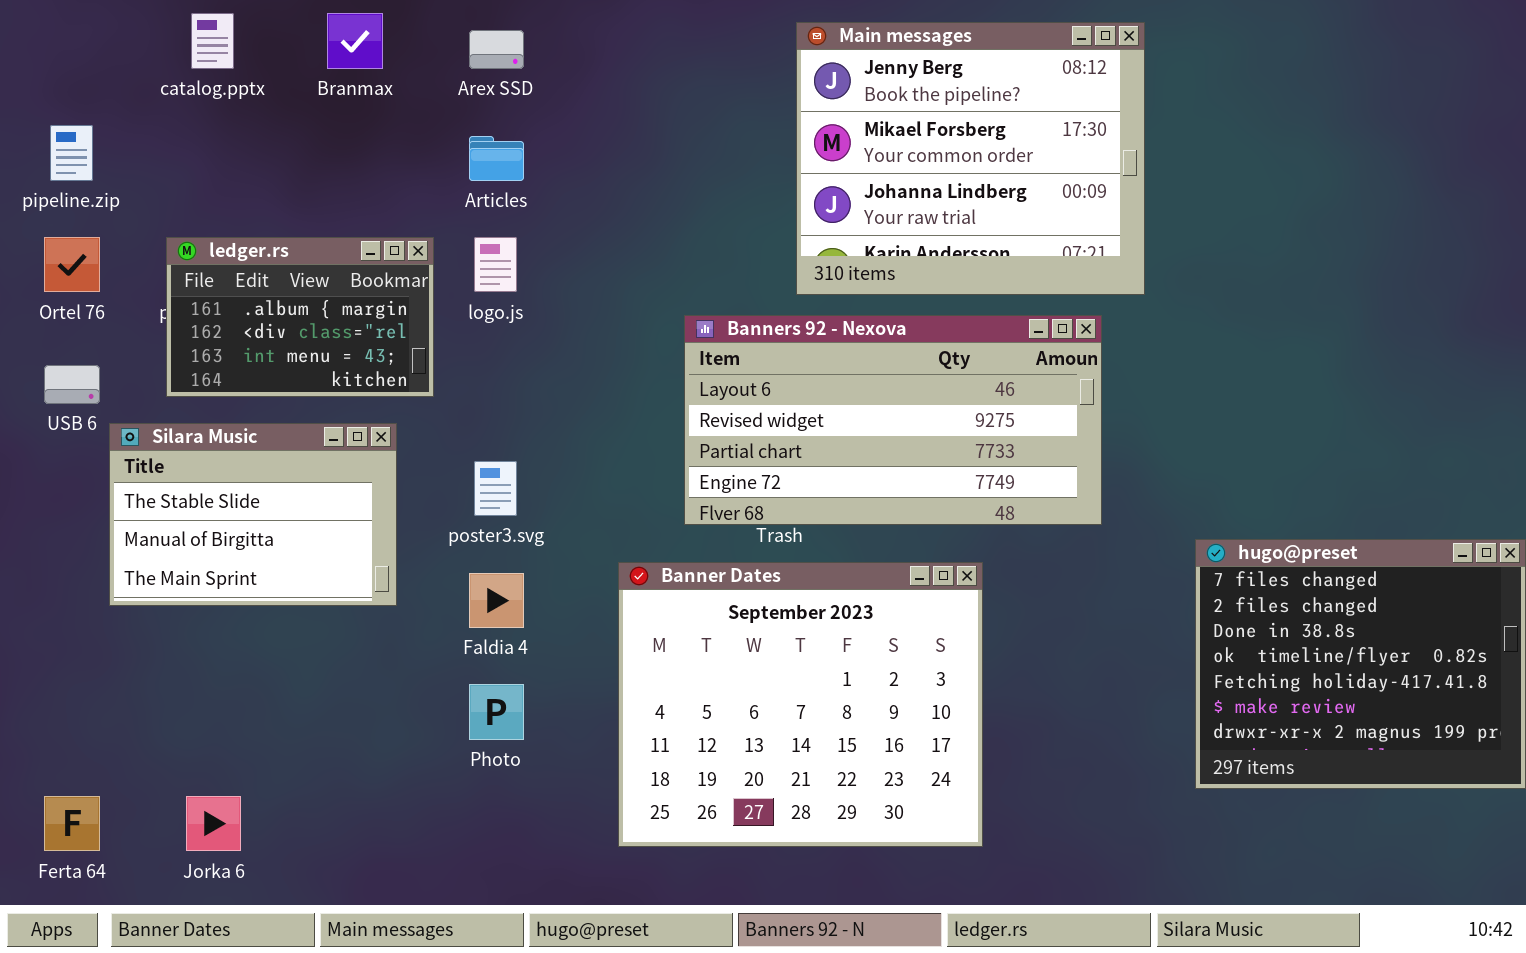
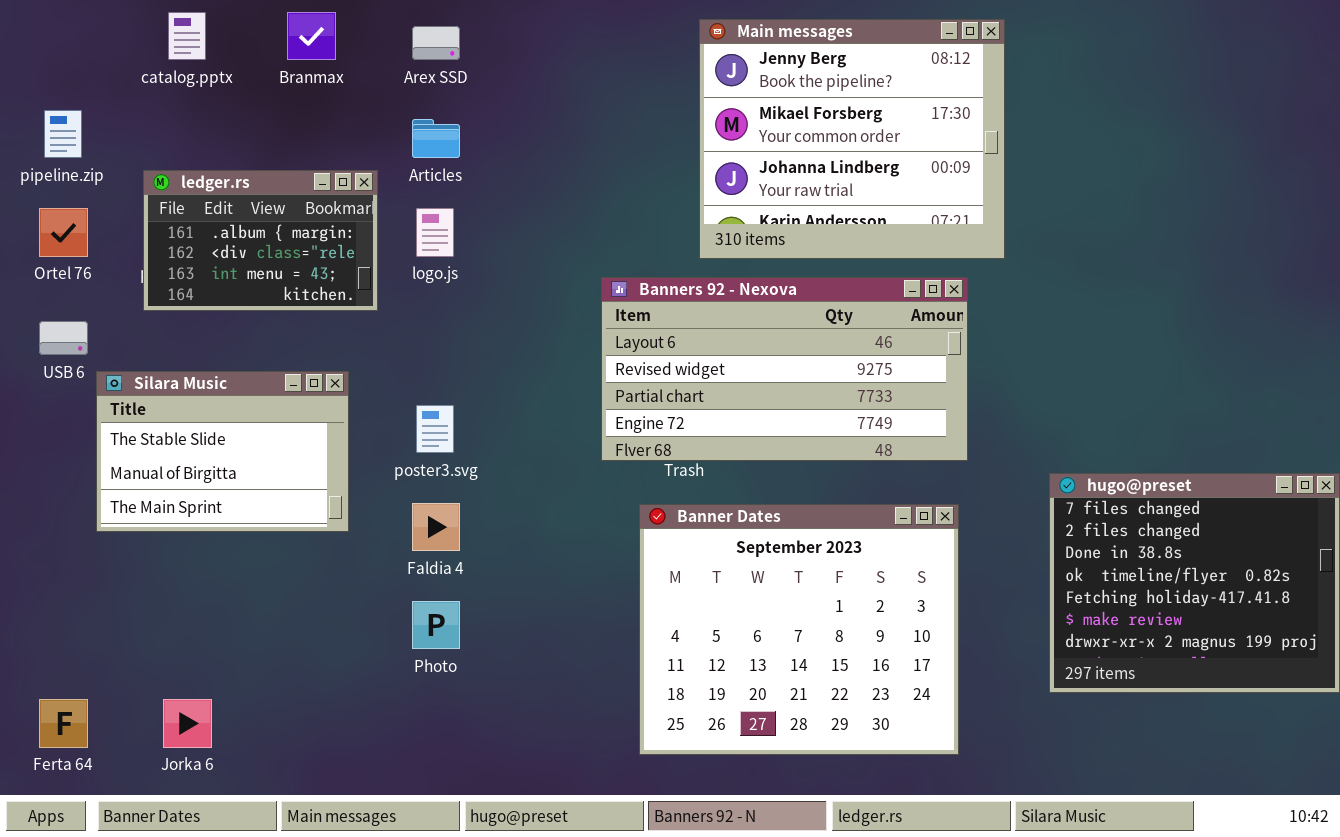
ledger.rs: [166,237,434,397] -> [143,170,378,311], moved
Banner Dates: [618,562,983,847] -> [639,504,959,755], moved

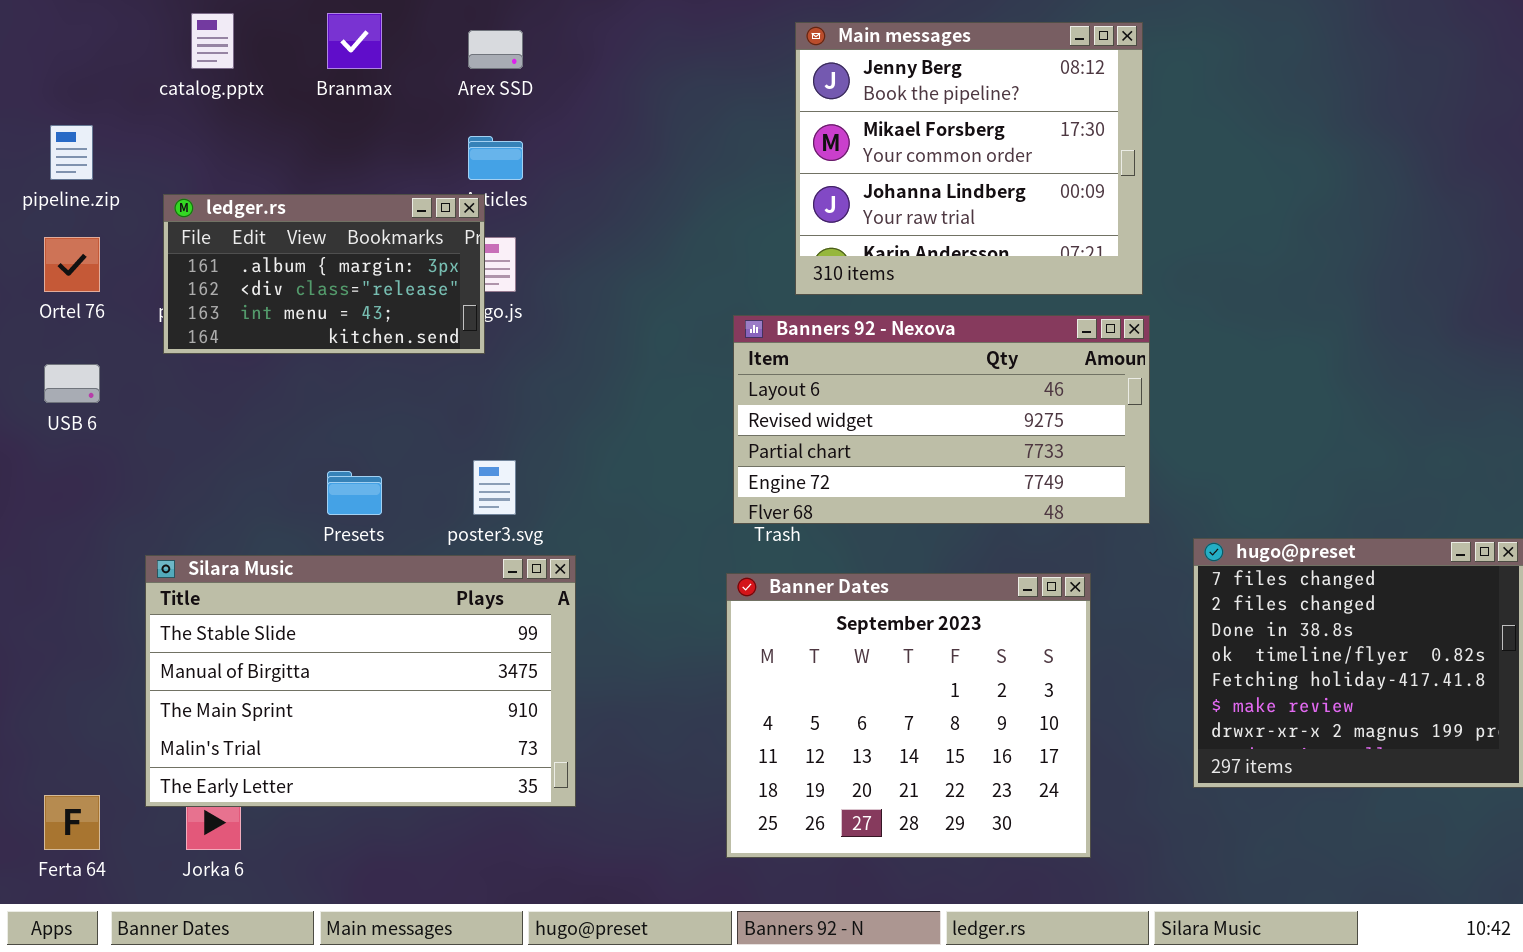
ledger.rs: [143,170,378,311] -> [163,194,485,354], resized
Banners 92 - Nexova: [601,277,968,461] -> [733,315,1150,524], moved
Silara Music: [96,371,349,532] -> [145,555,576,807], moved, resized

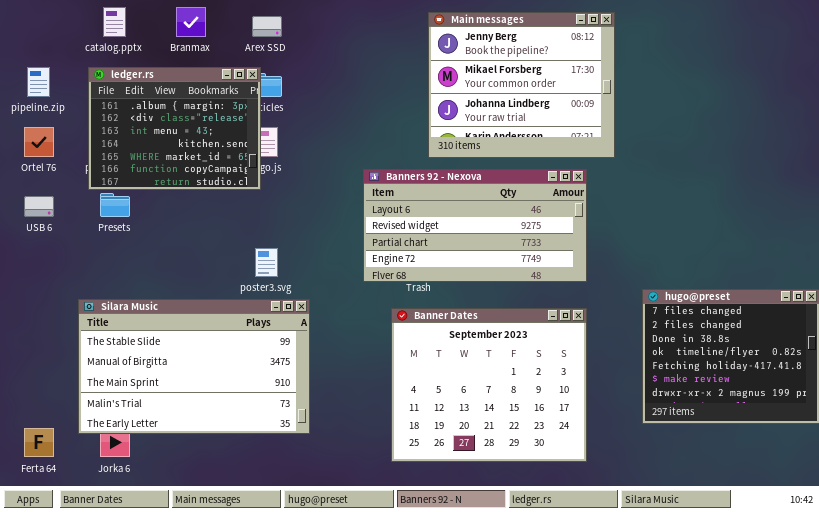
ledger.rs: [163,194,485,354] -> [88,67,261,190], resized
Banners 92 - Nexova: [733,315,1150,524] -> [363,169,587,282], moved
Presets: [327,471,382,515] -> [100,193,130,217], moved

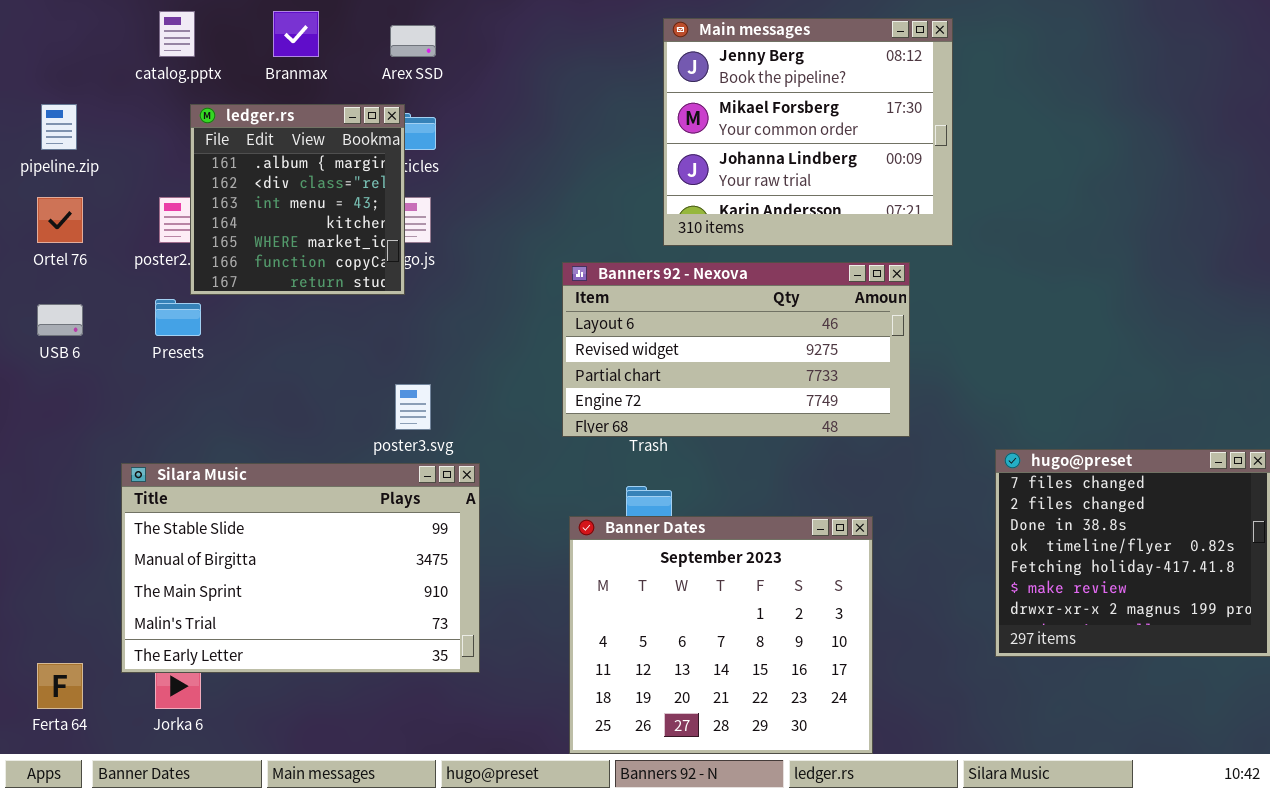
ledger.rs: [88,67,261,190] -> [190,104,405,295], resized
Banner Dates: [391,308,587,462] -> [569,516,873,754], moved

